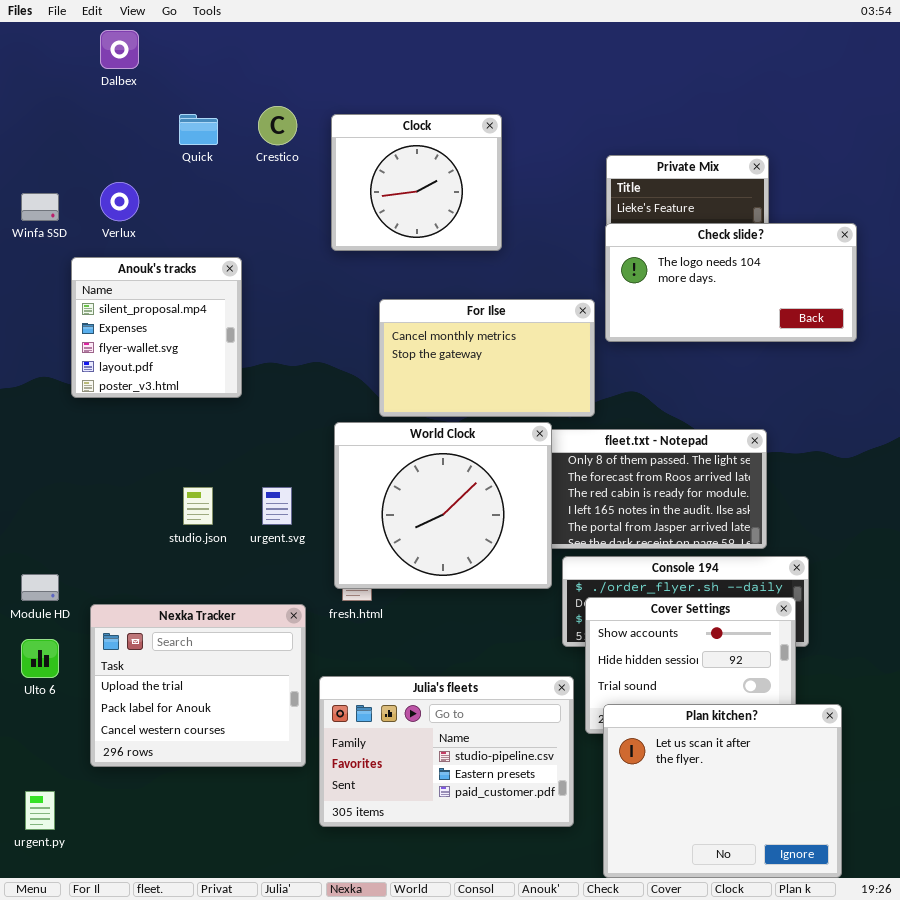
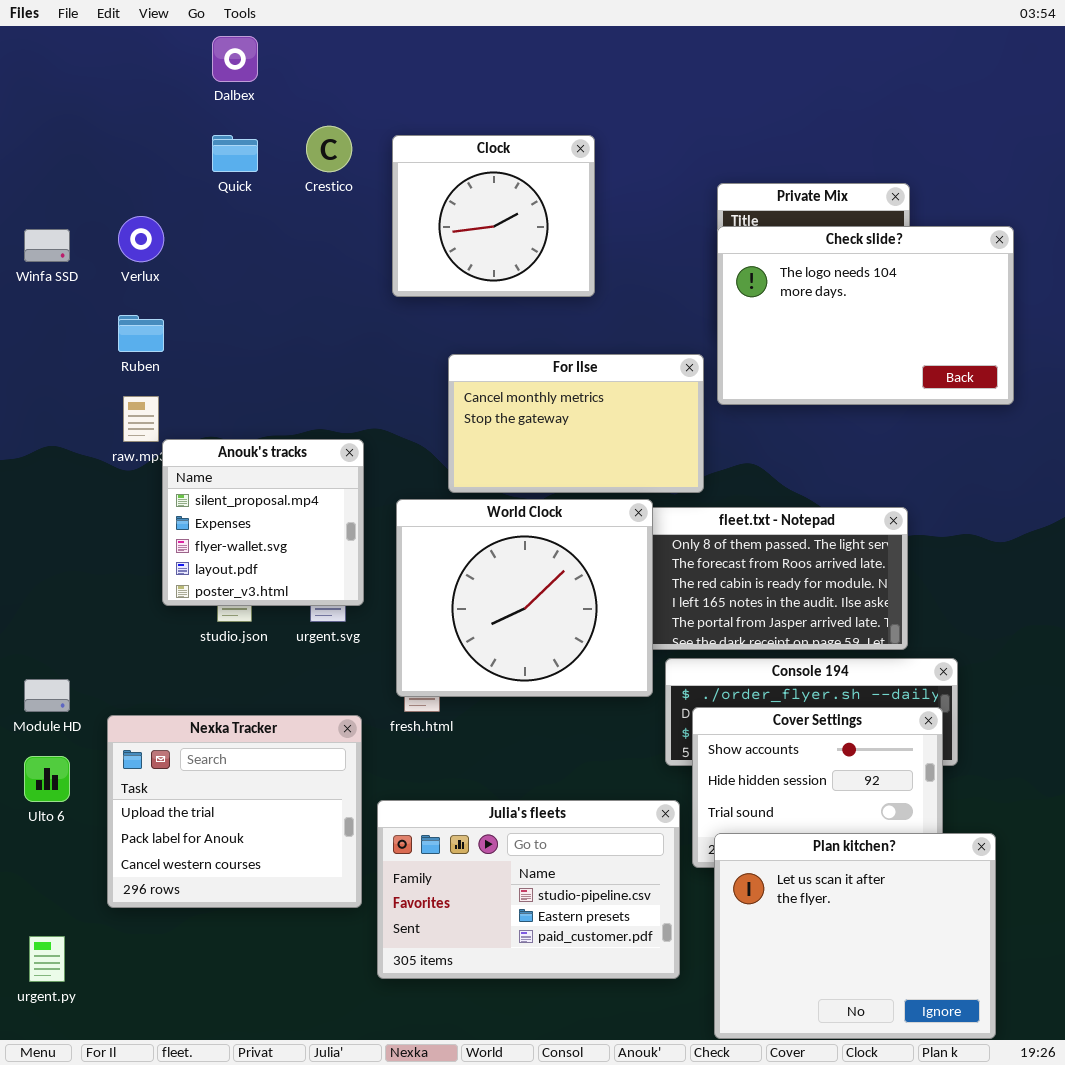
Dalbex: [100,30,139,69] -> [212,36,258,82], moved
Check slide?: [605,223,857,342] -> [717,226,1014,405], resized
Anouk's tracks: [71,257,242,398] -> [162,439,364,606], moved

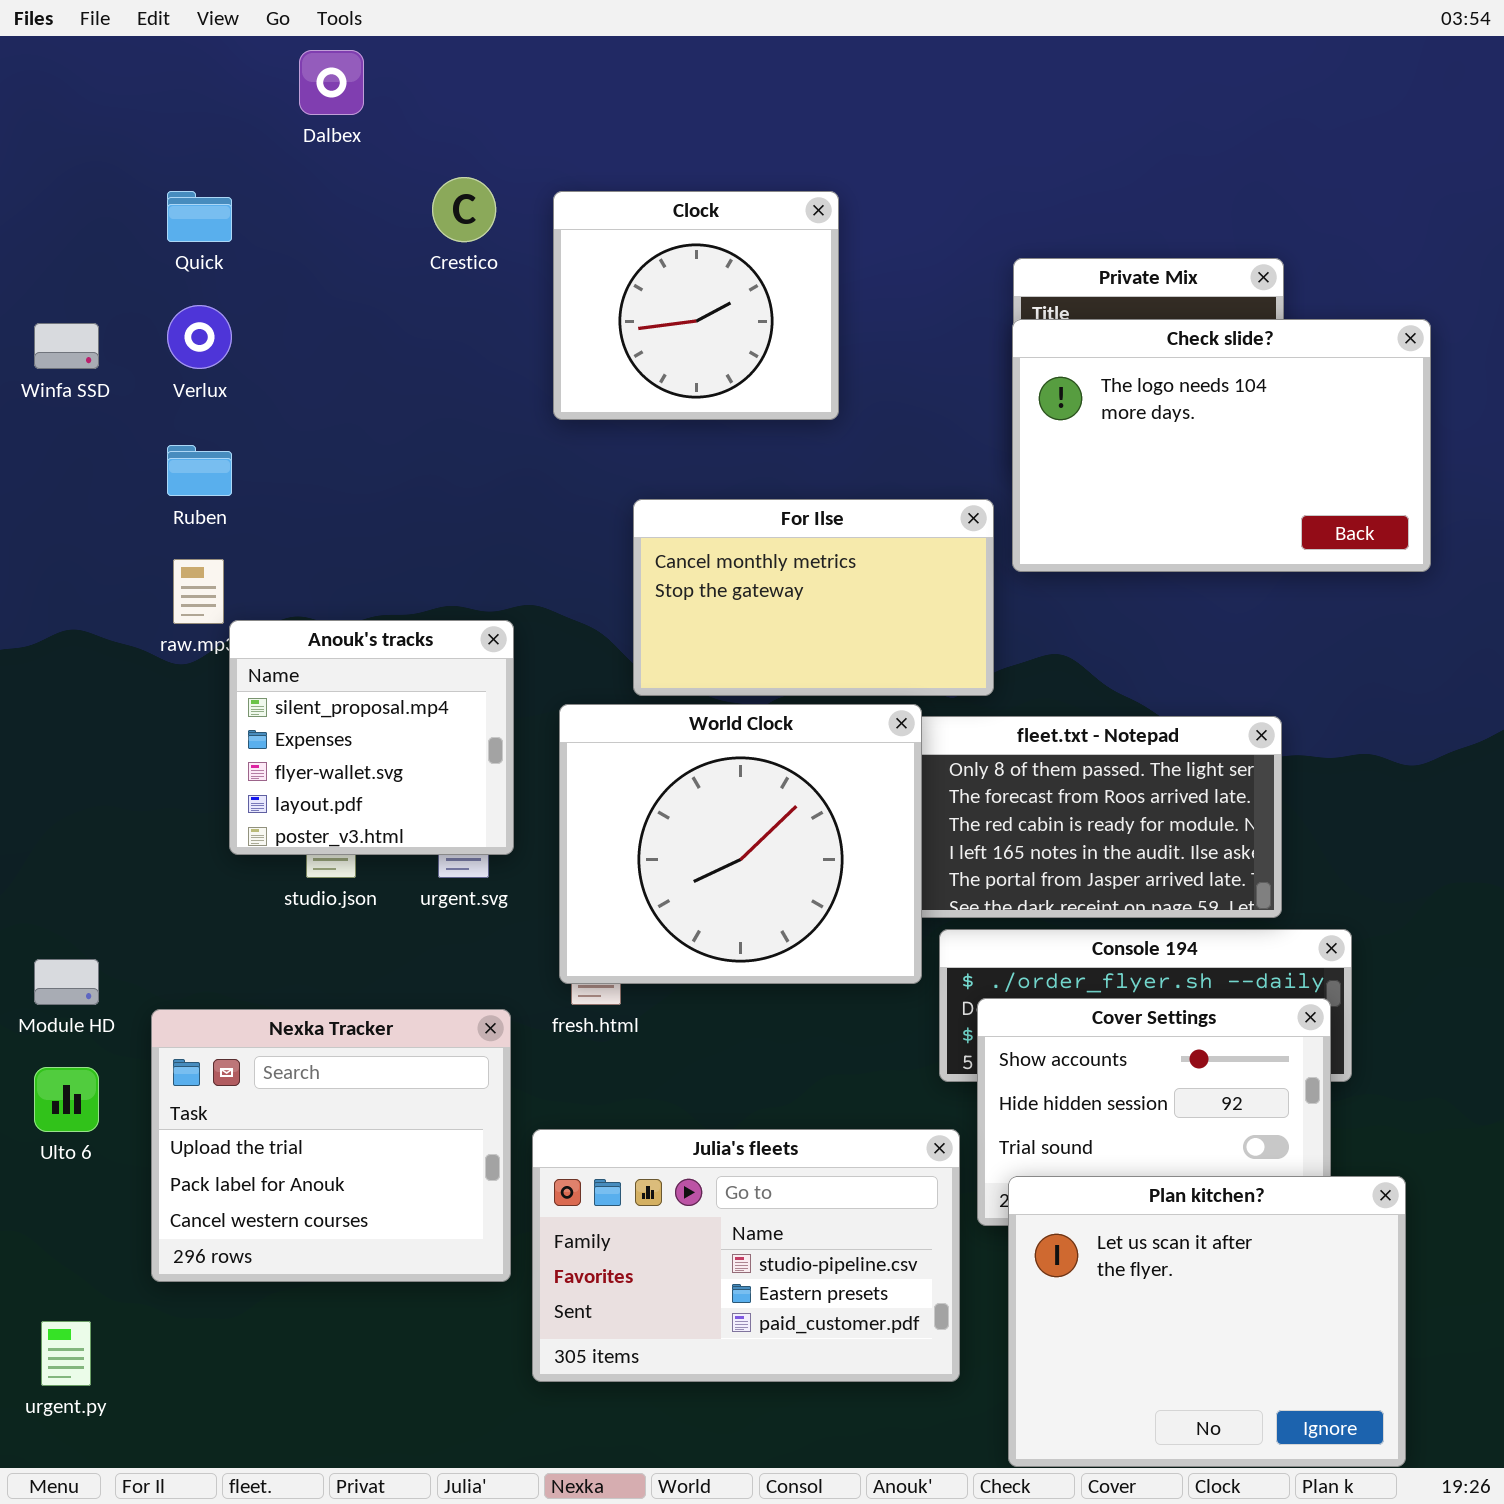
Quick: [212,135,258,172] -> [167,191,232,242], moved

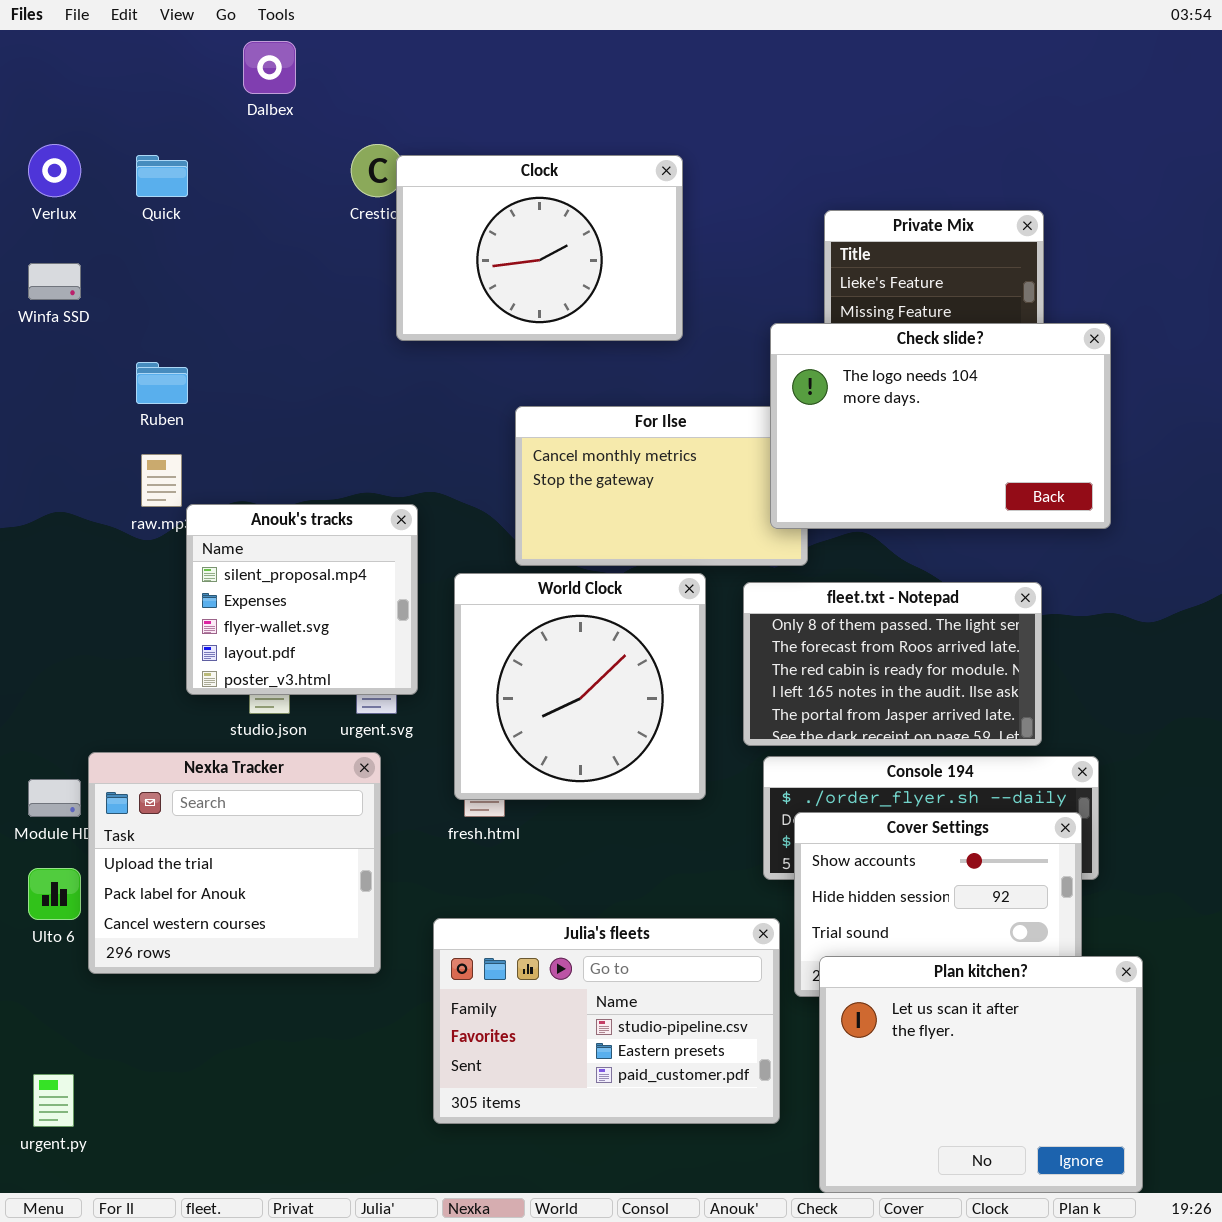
Clock: [553,191,839,420] -> [396,155,683,341], resized
Verlux: [167,305,232,369] -> [28,144,81,197], moved
Check slide?: [1012,319,1431,572] -> [770,323,1111,529], moved
World Clock: [559,704,922,984] -> [454,573,706,800], resized
Nexka Tracker: [151,1009,511,1282] -> [88,752,381,974], moved

